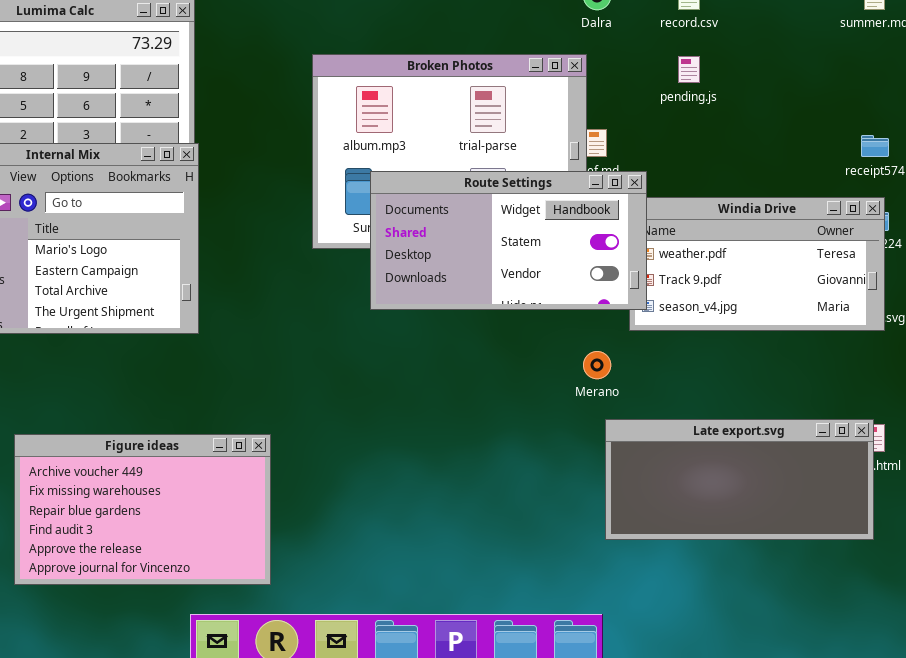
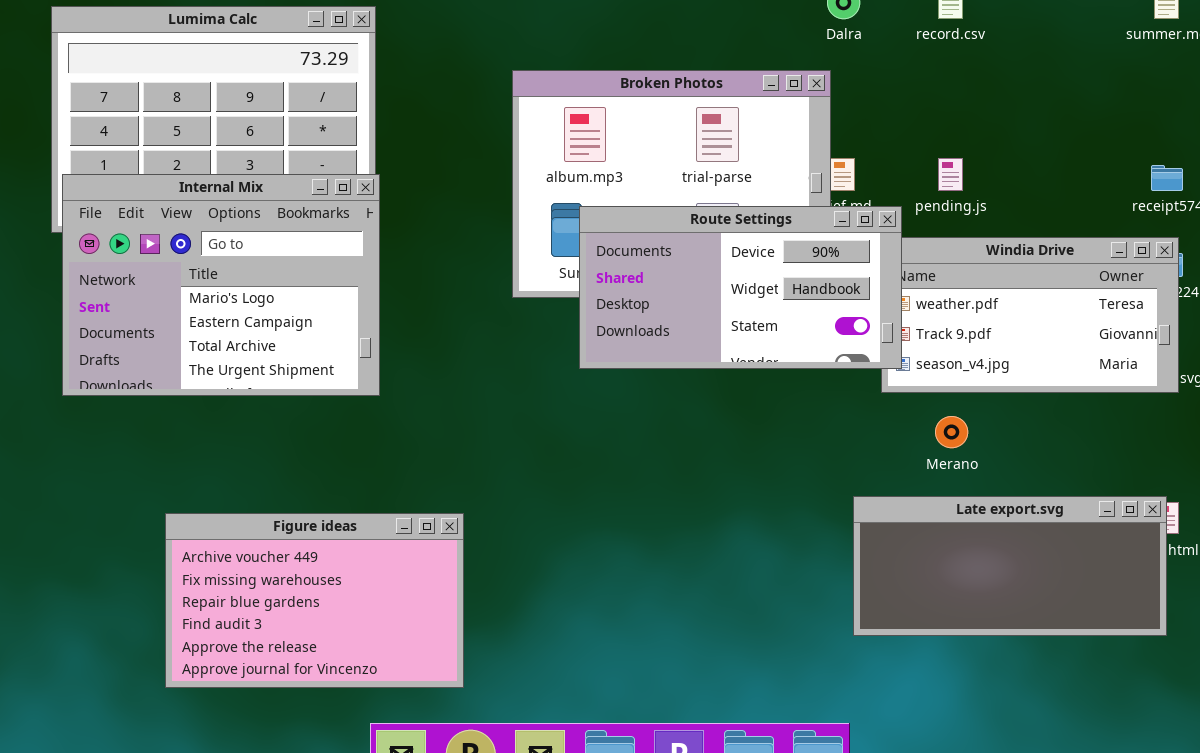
pending.js: [678,56,700,83] -> [938,158,963,191], moved
Route Settings: [370,171,647,310] -> [579,206,902,369], scrolled up 1 row
Merano: [583,351,611,379] -> [935,416,968,448], moved

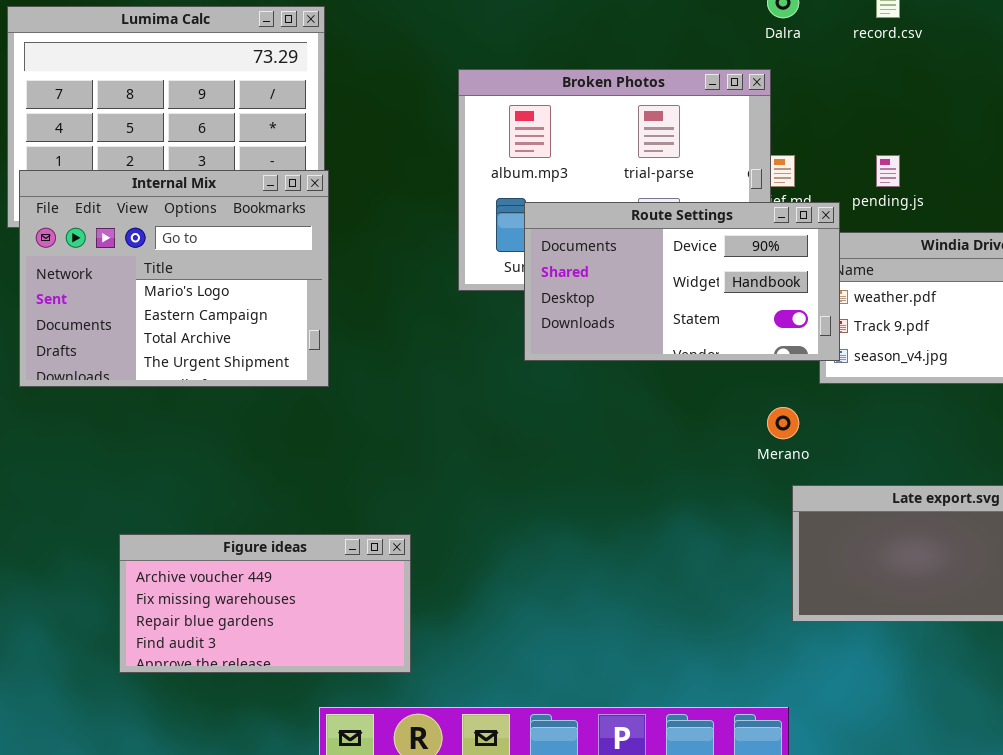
Merano: [935,416,968,448] -> [767,407,799,439], moved
Figure ideas: [165,513,464,688] -> [119,534,411,673], resized

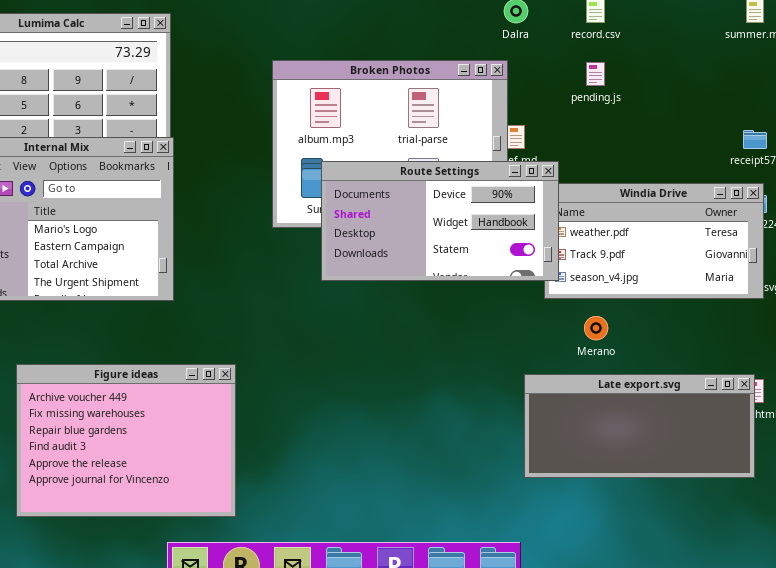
pending.js: [876,155,900,187] -> [586,62,605,86], moved
Merano: [767,407,799,439] -> [584,316,608,340], moved
Figure ideas: [119,534,411,673] -> [16,364,236,517], resized

